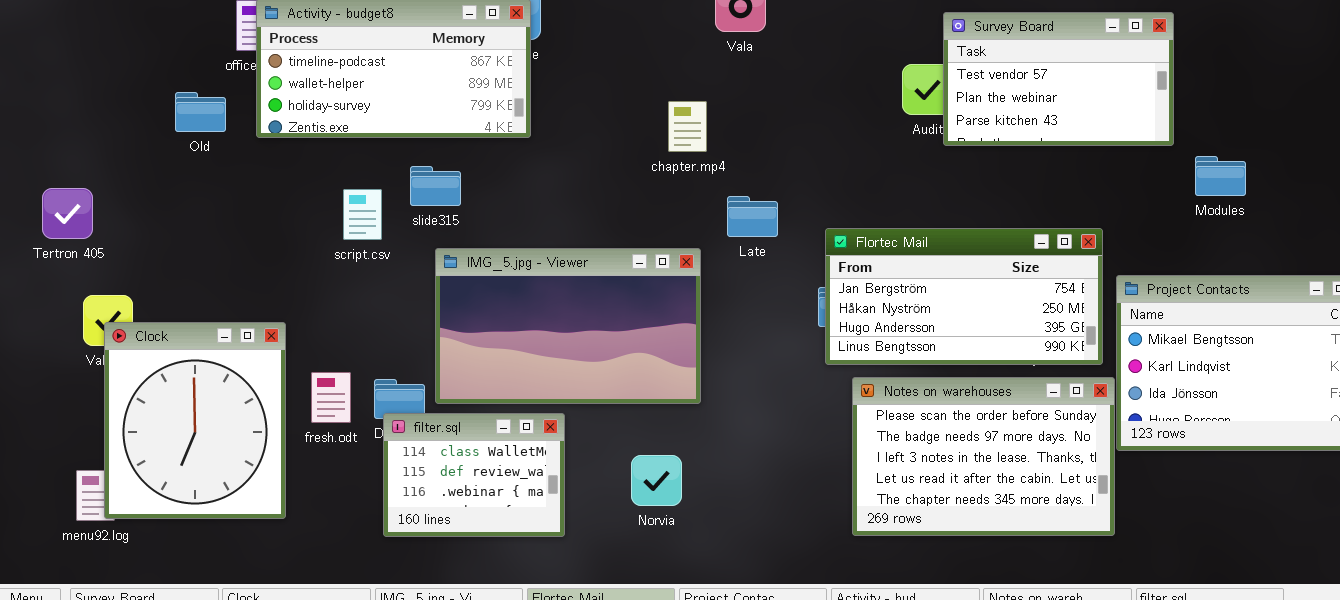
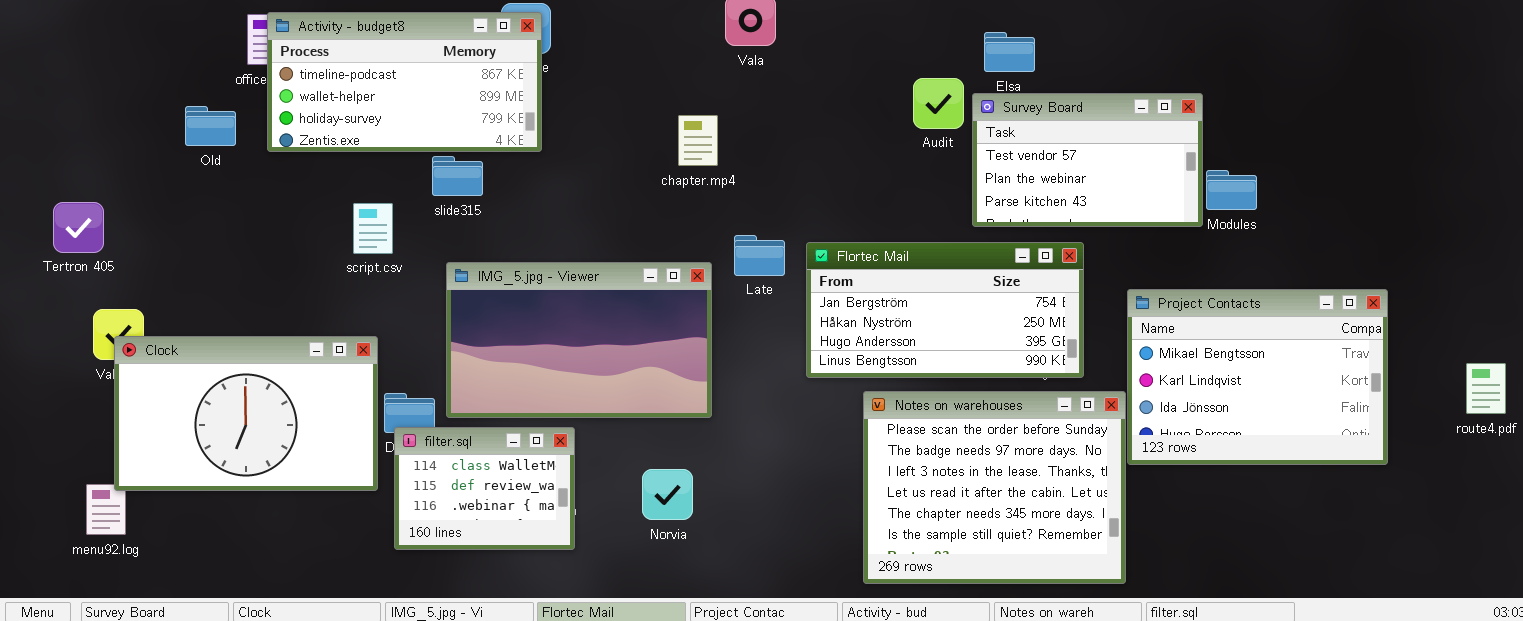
Survey Board: [943,12,1174,146] -> [972,93,1203,227], moved
slide315: [410,166,461,206] -> [432,156,483,196], moved
Late: [727,196,778,237] -> [734,235,785,276], moved
Flortec Mail: [825,228,1103,365] -> [806,242,1084,378], moved
Clock: [104,322,286,519] -> [114,336,378,491], resized
Notes on warehouses: [852,377,1115,536] -> [863,391,1126,584], resized

